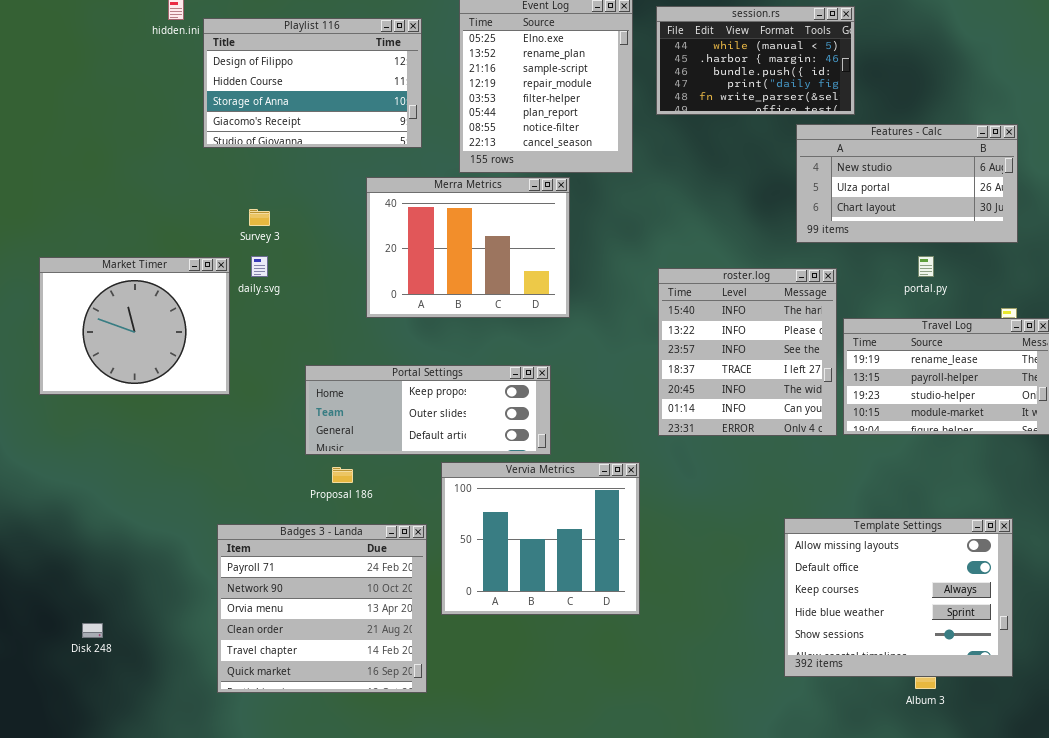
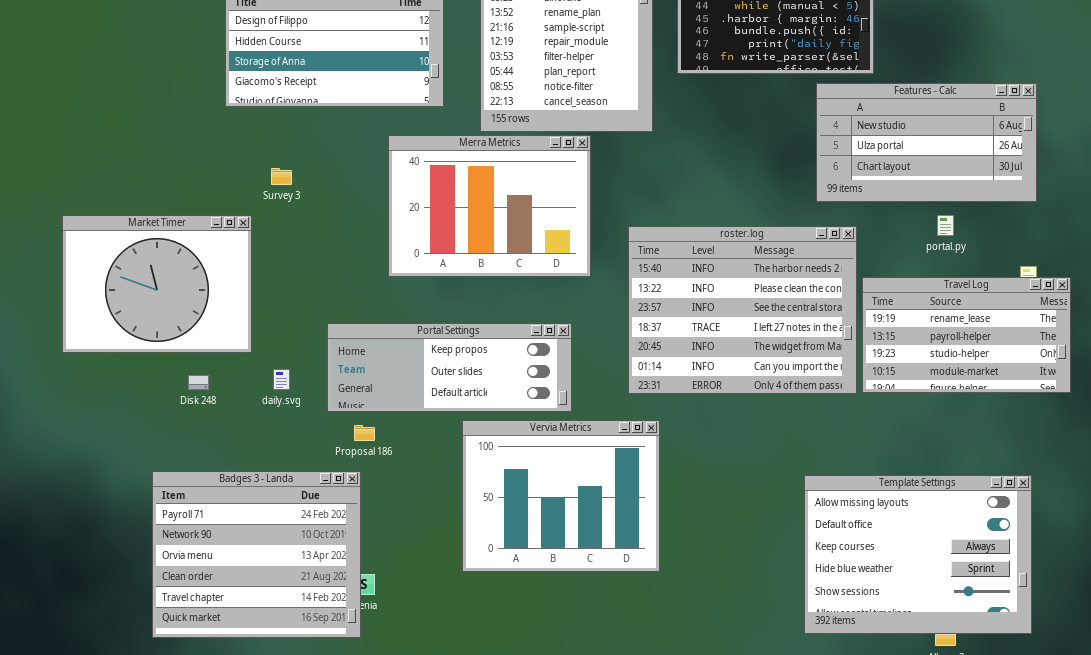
daily.svg: [251,256,268,277] -> [273,369,290,390], moved
roster.log: [658,268,837,436] -> [628,226,857,394], resized
Badges 3 - Landa: [217,524,427,693] -> [152,471,361,638], moved
Disk 248: [82,623,103,638] -> [188,375,209,390], moved

